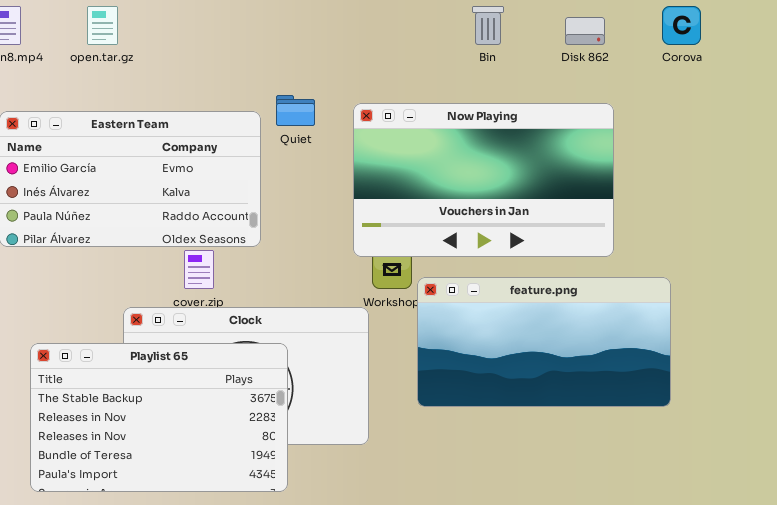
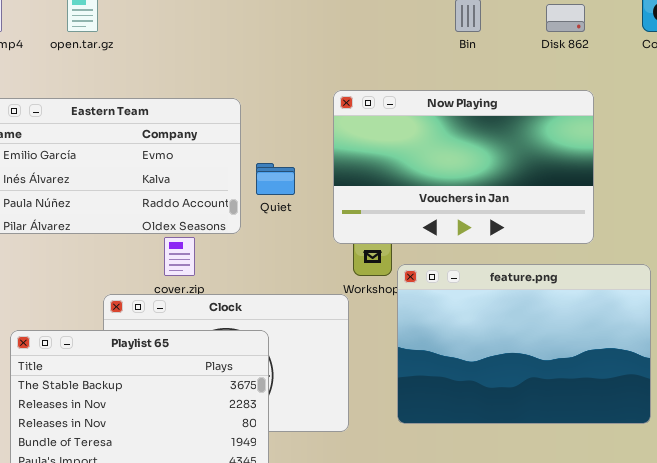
Quiet: [276,95,315,126] -> [256,163,295,195], moved
feature.png: [417,277,671,407] -> [397,264,651,424], resized

